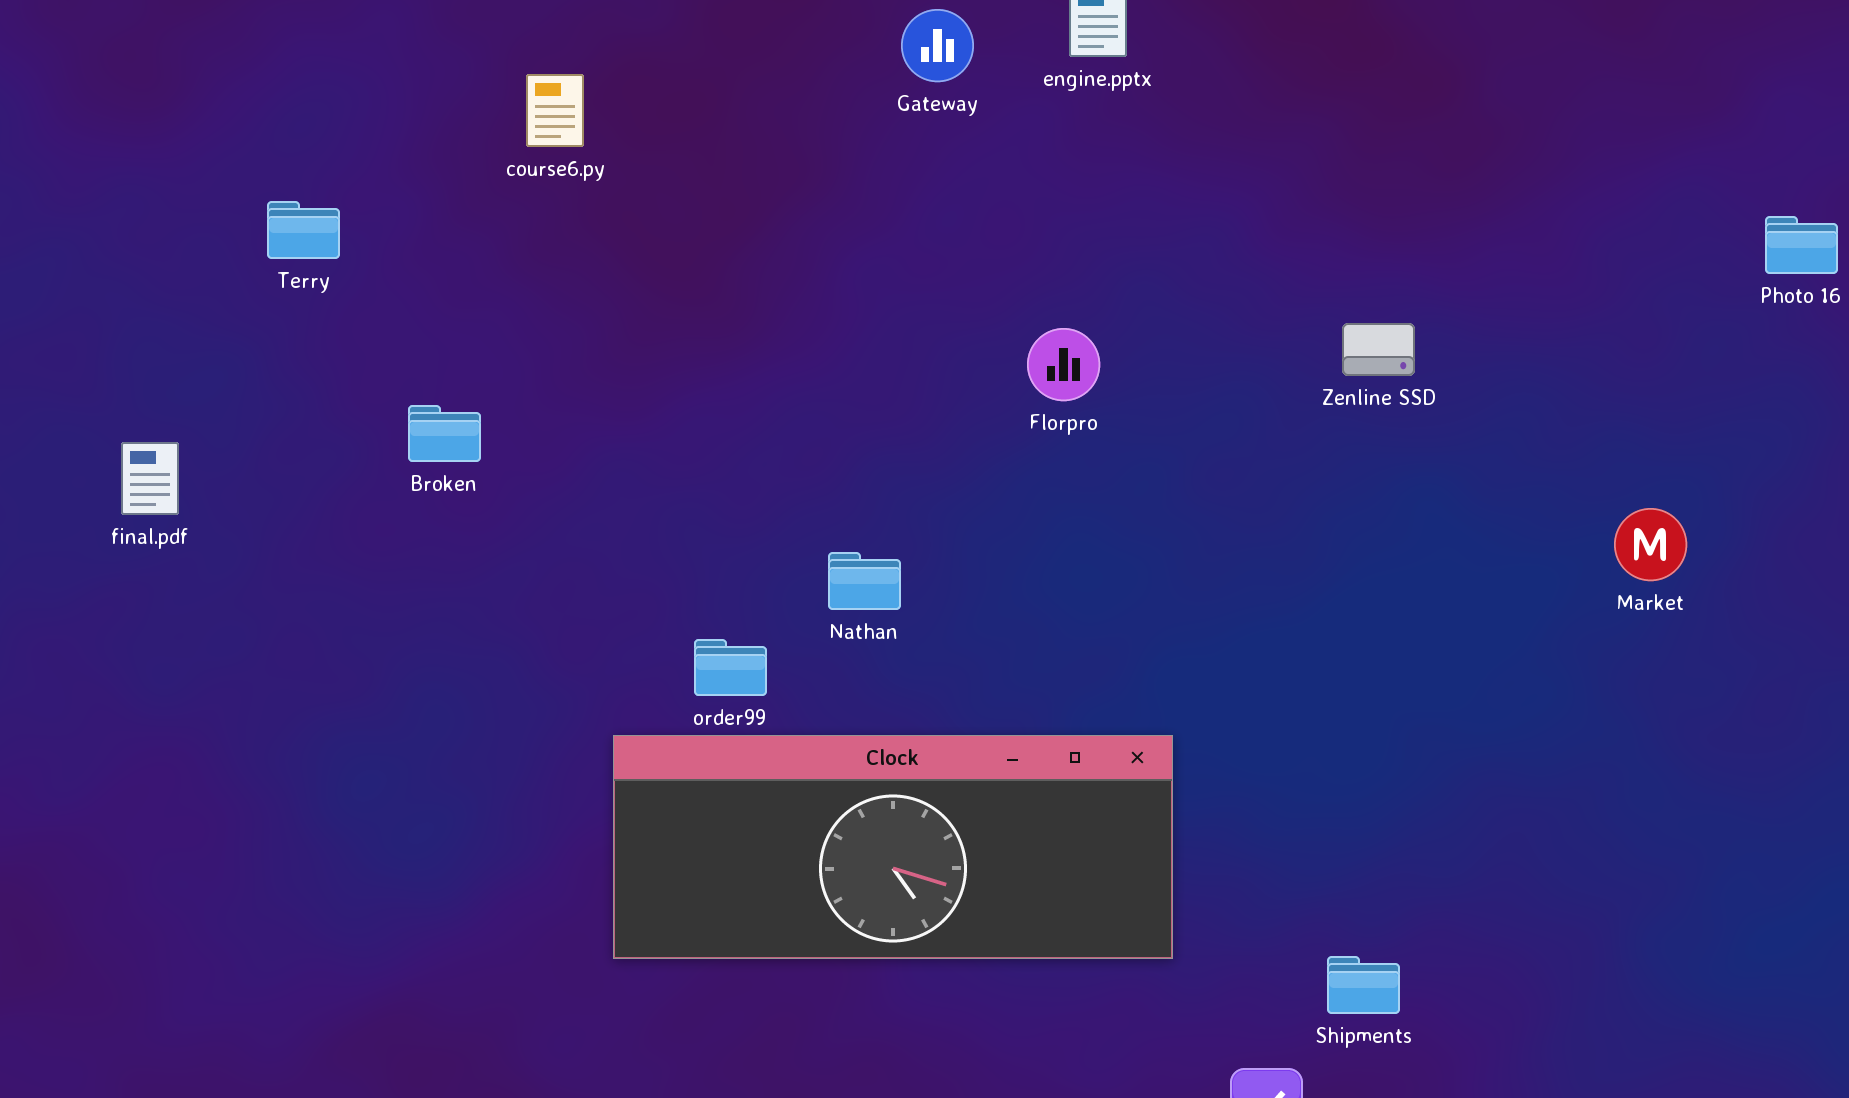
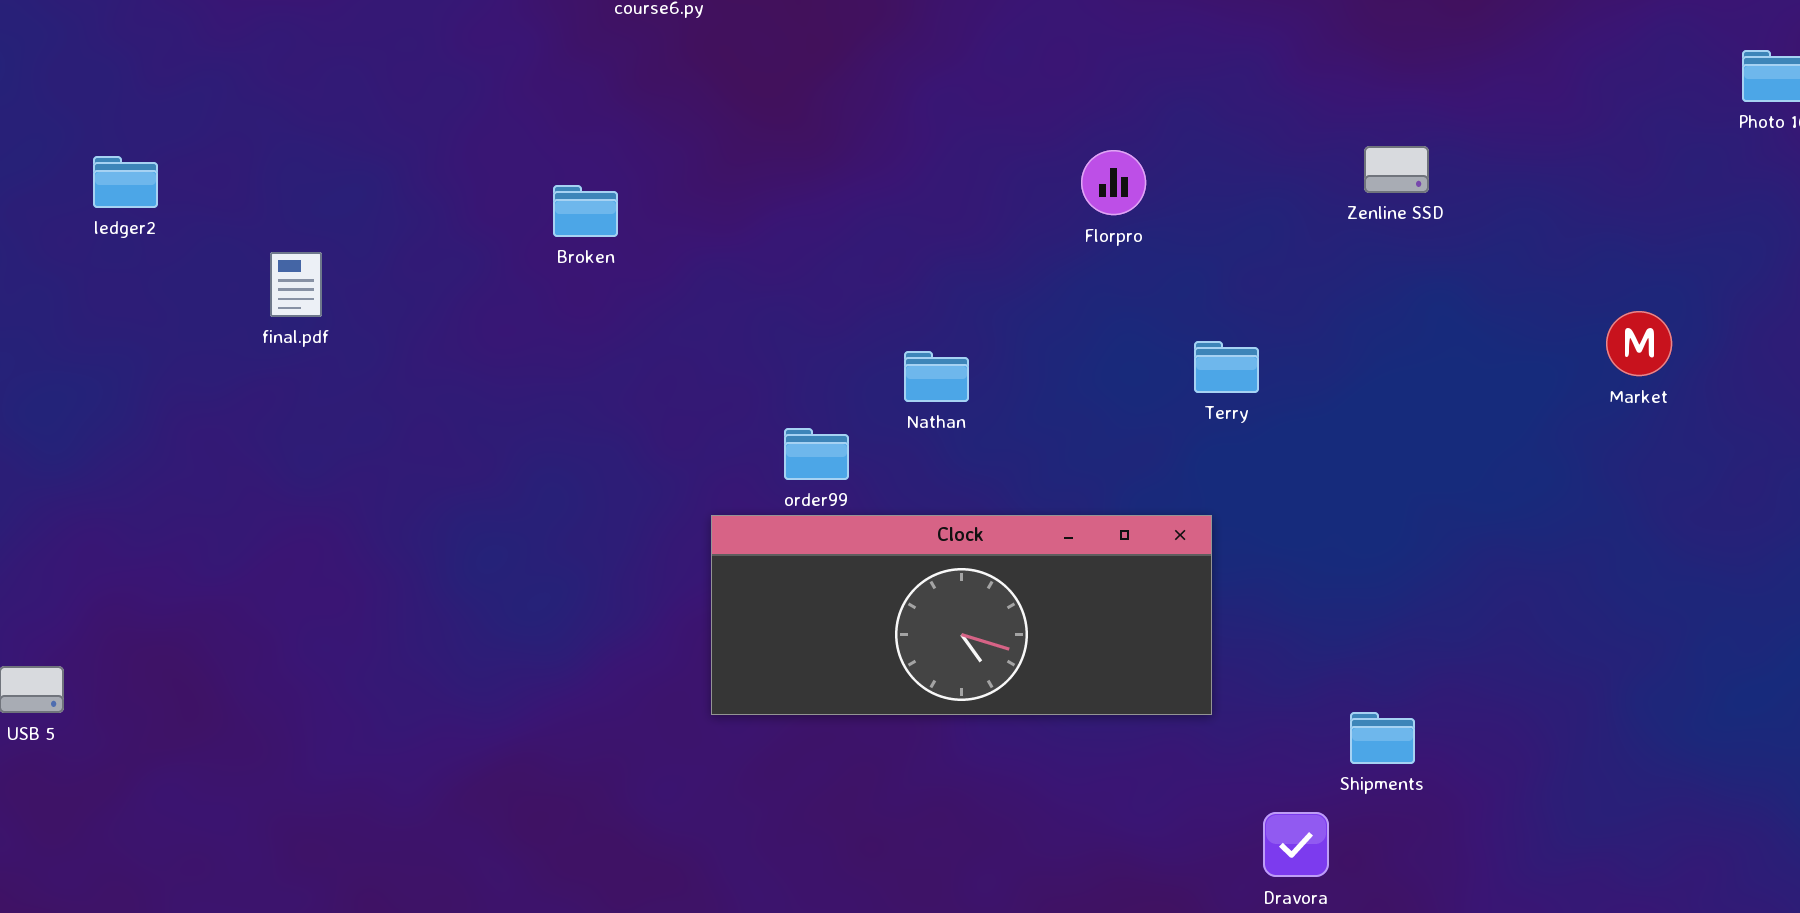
Terry: [267,201,340,259] -> [1194,341,1259,393], moved
Broken: [408,405,481,462] -> [553,185,618,237], moved

